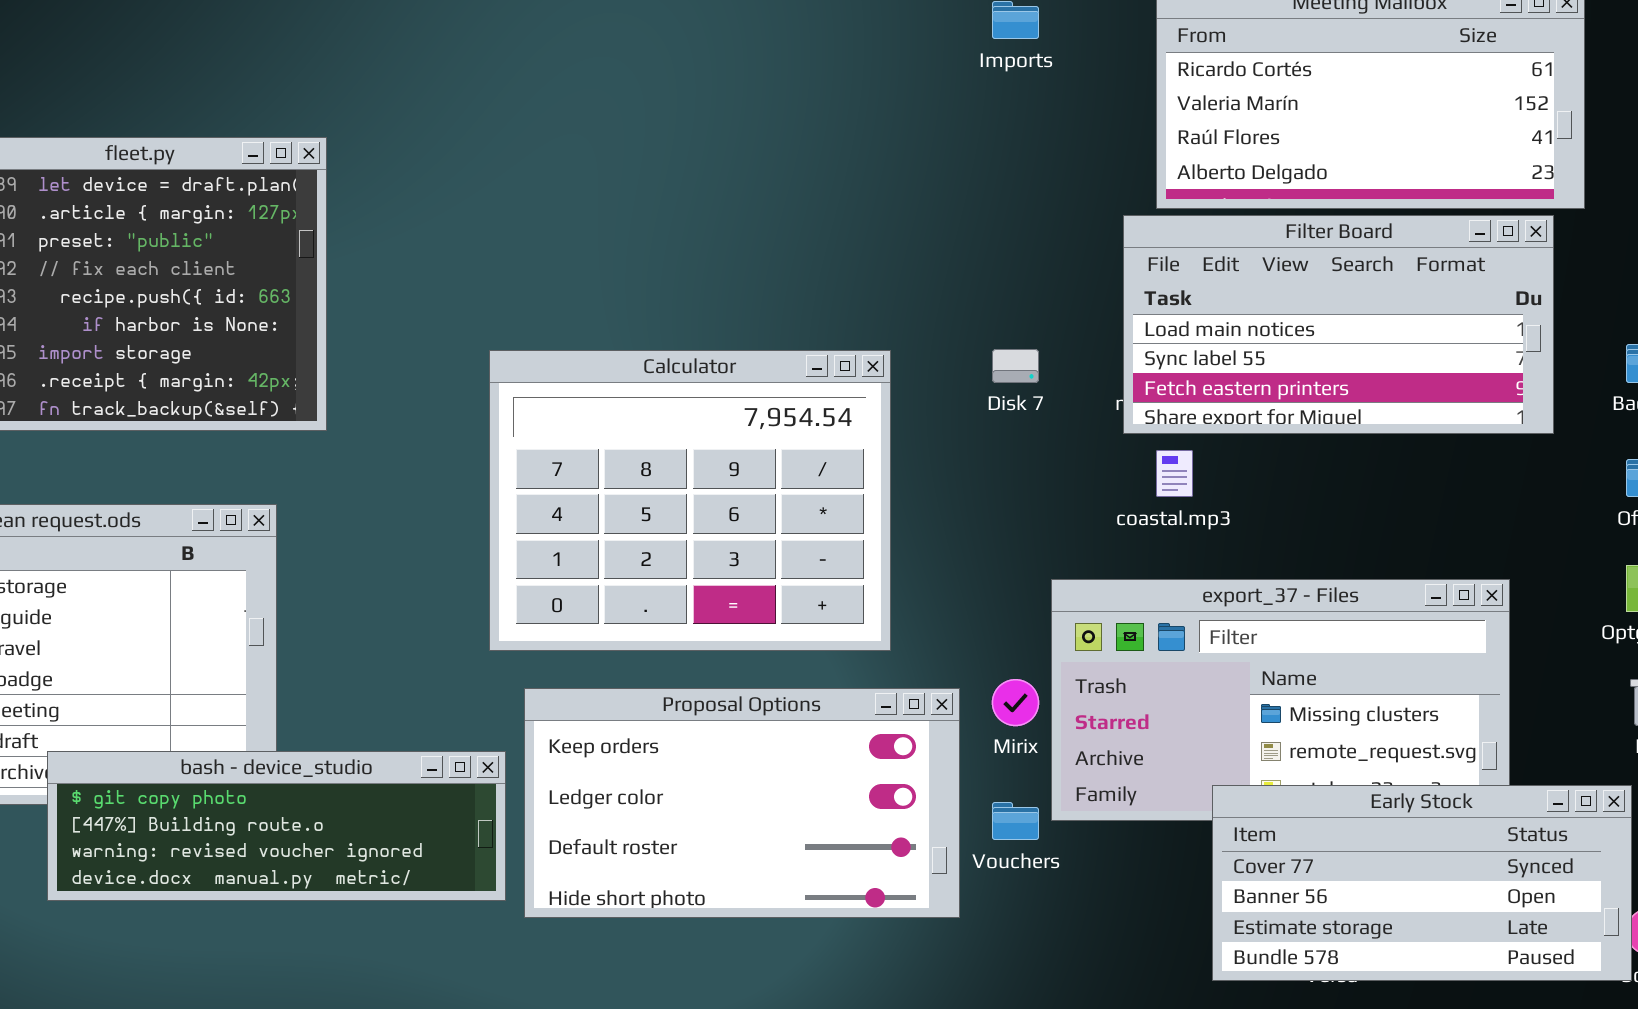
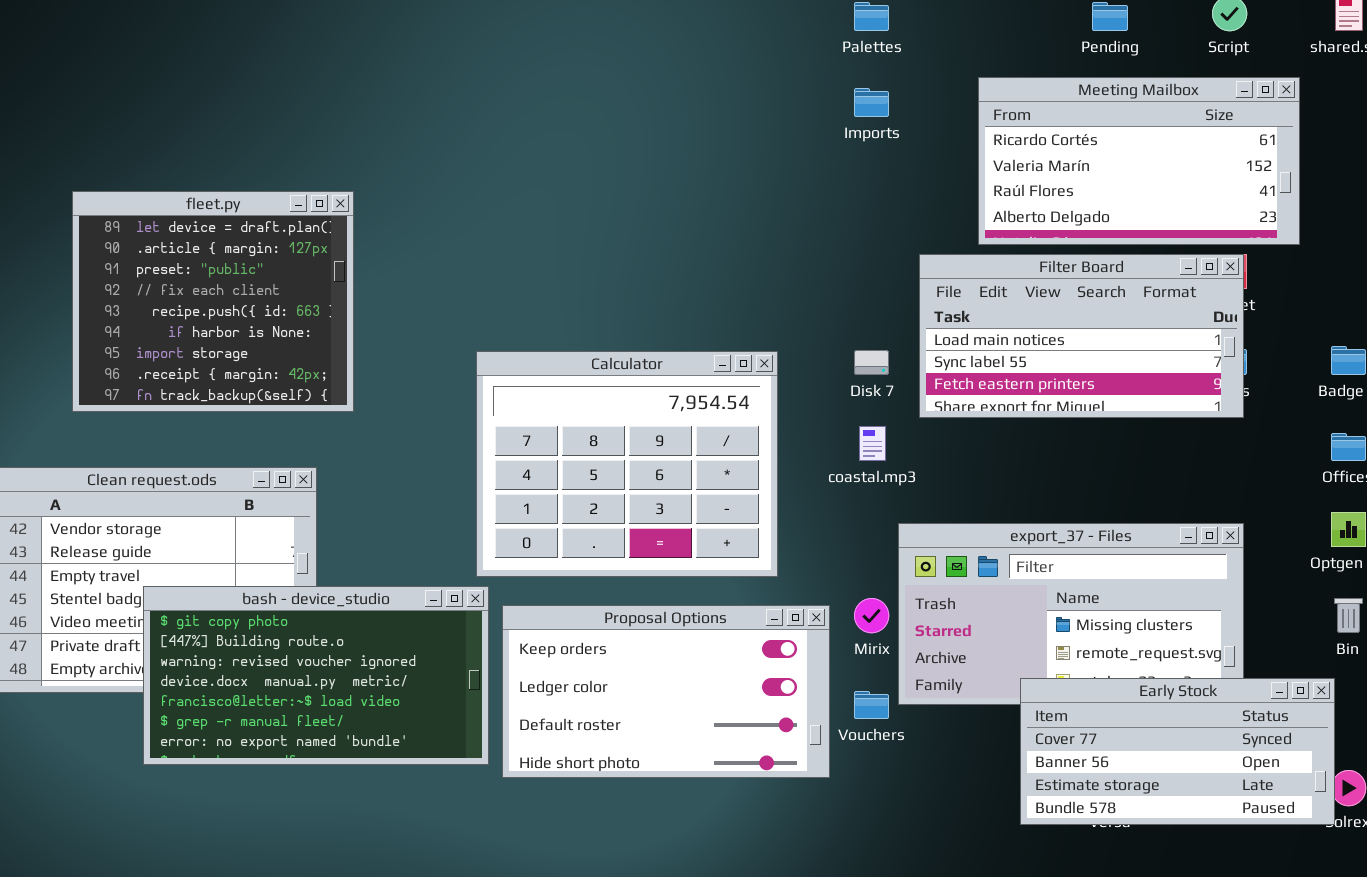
Filter Board: [1123,215,1554,434] -> [919,254,1244,418], moved
coastal.mp3: [1156,450,1193,497] -> [859,426,886,461], moved
bash - device_studio: [47,751,506,901] -> [143,586,489,765], resized

